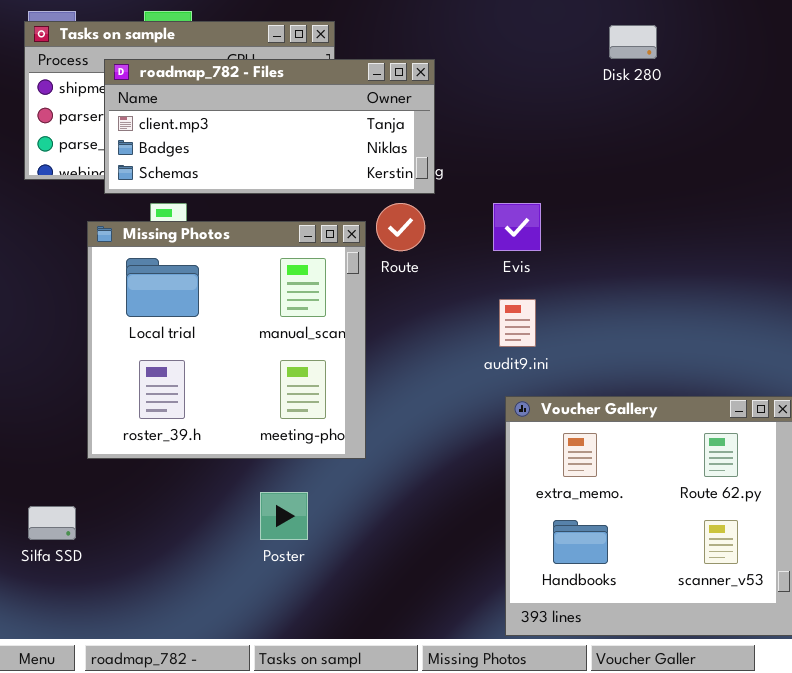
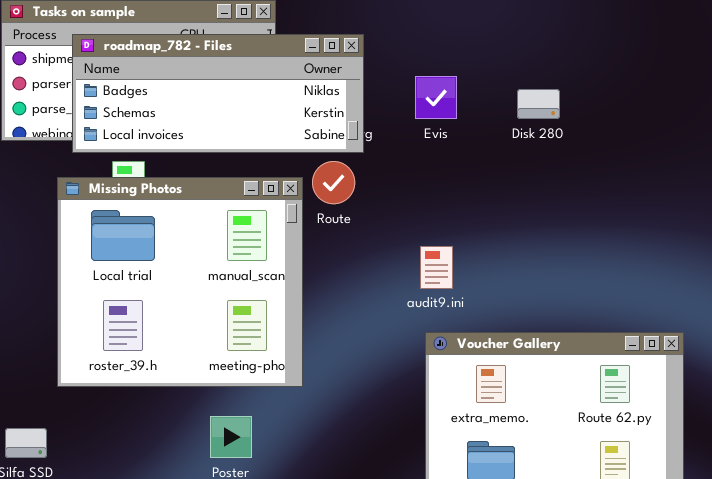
Disk 280: [609,25,657,59] -> [517,89,560,119], moved
roadmap_782 - Files: [104,59,435,194] -> [72,34,364,153], scrolled down 1 row
Evis: [493,203,541,251] -> [415,76,457,119], moved

